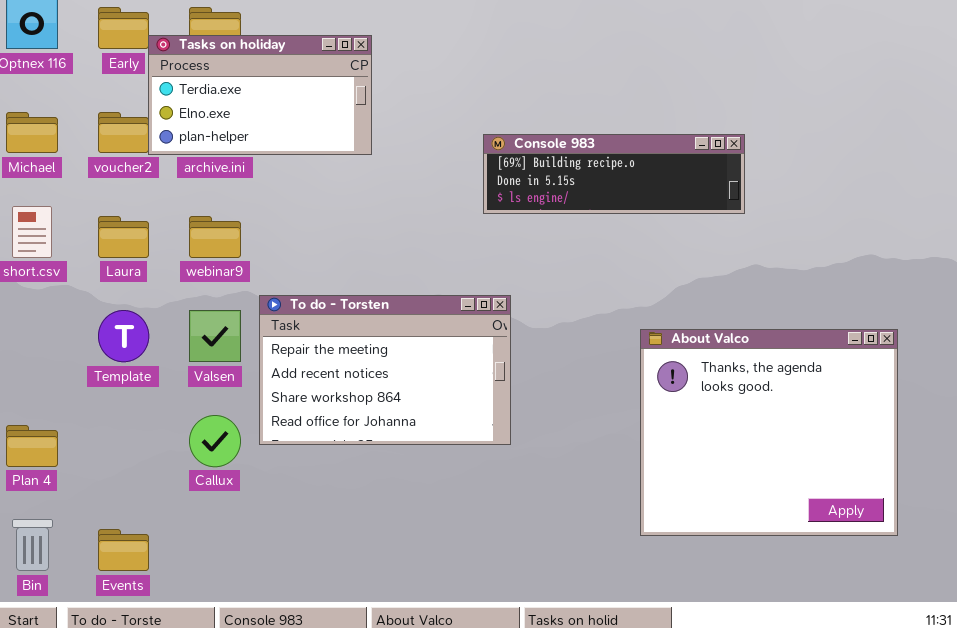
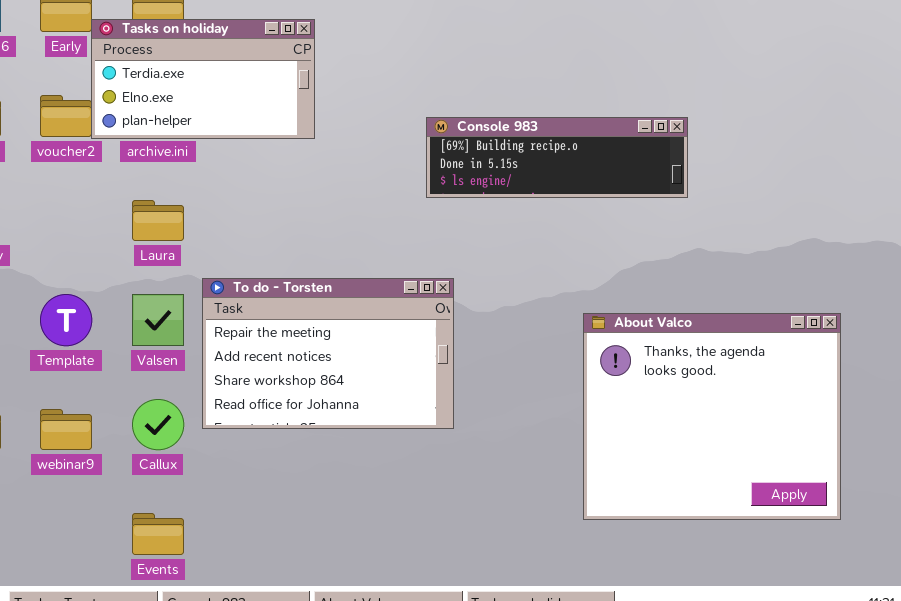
Laura: [98,216,149,258] -> [132,200,184,241], moved
webinar9: [189,216,241,258] -> [40,409,92,450], moved
Events: [98,529,149,571] -> [132,513,184,555], moved

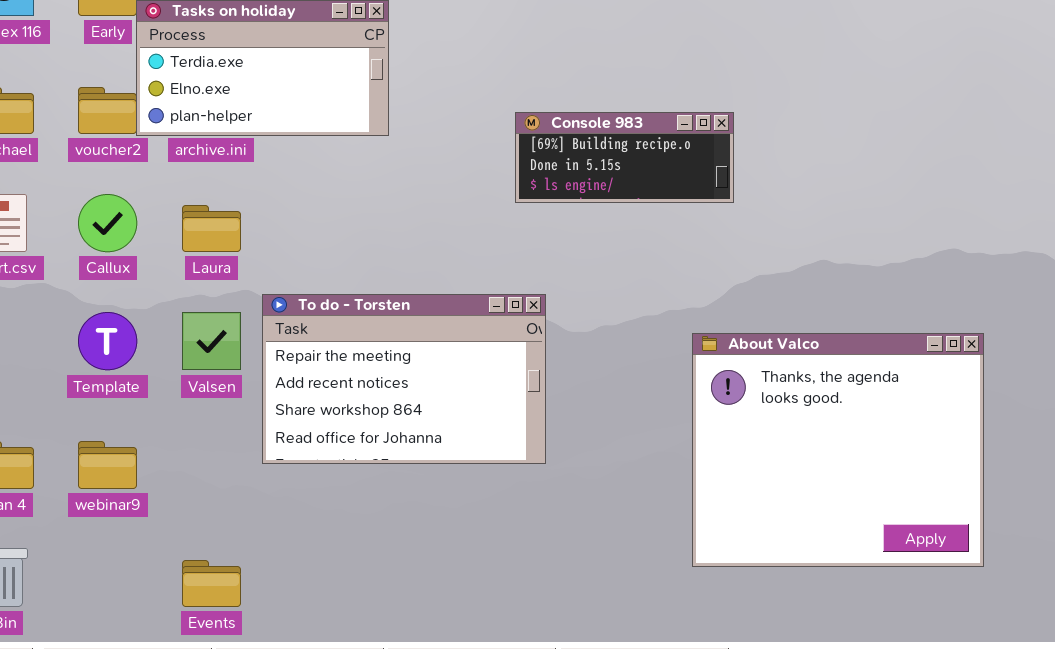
Console 983: [426,117,688,198] -> [515,112,734,203], resized
Callux: [132,399,184,450] -> [78,194,137,252], moved

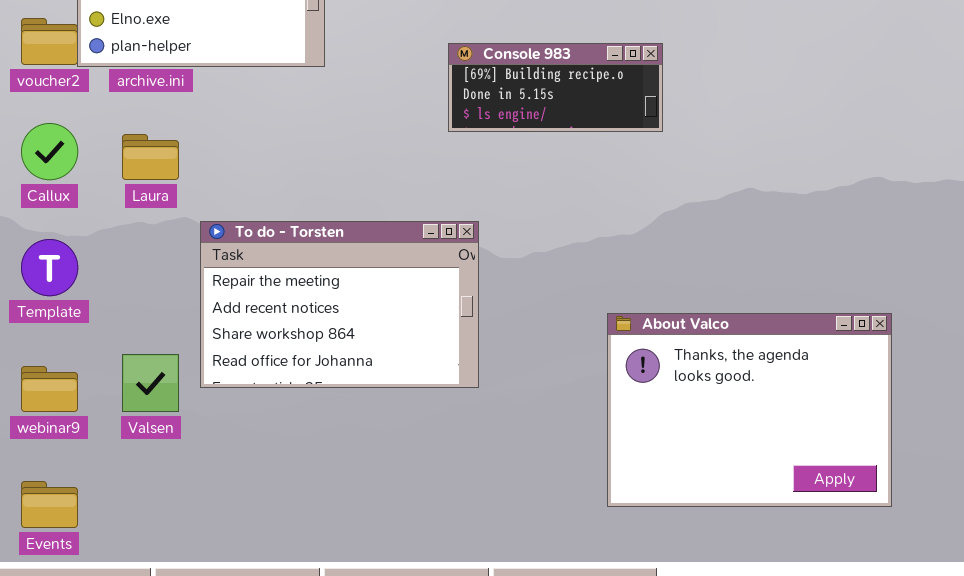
Valsen: [182,312,241,370] -> [122,354,179,412], moved
About Valco: [692,333,984,567] -> [607,313,892,507], moved, resized
Events: [182,560,241,607] -> [21,481,78,528], moved

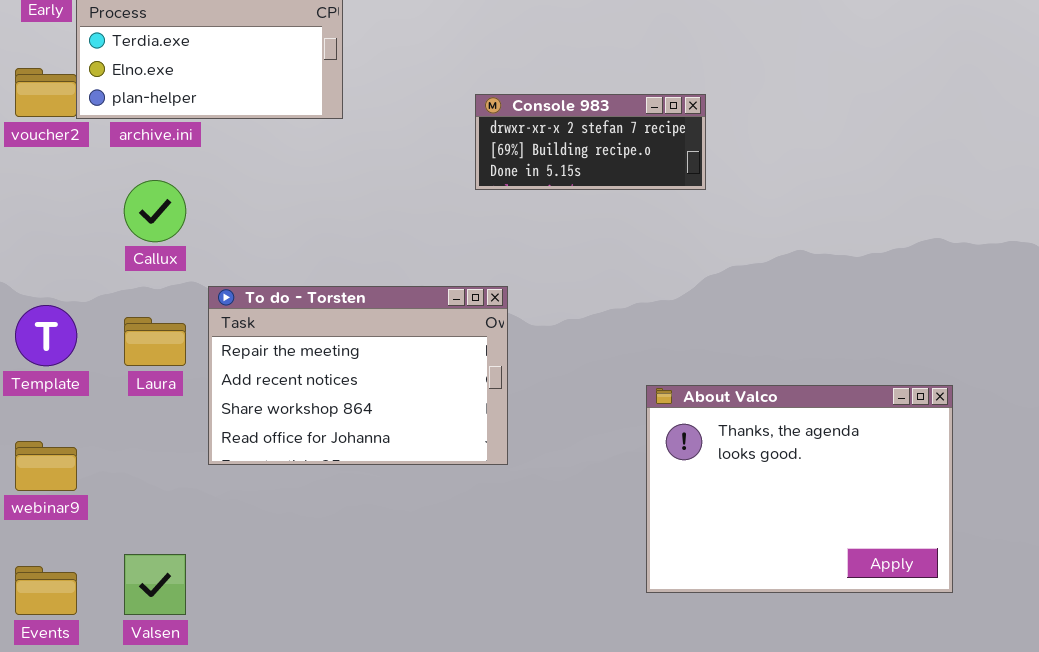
Console 983: [448,43,663,132] -> [475,94,706,190], scrolled up 1 row
Callux: [21,123,78,180] -> [124,180,186,242], moved
Laura: [122,134,179,180] -> [124,317,186,366], moved
Valsen: [122,354,179,412] -> [124,554,186,615], moved

